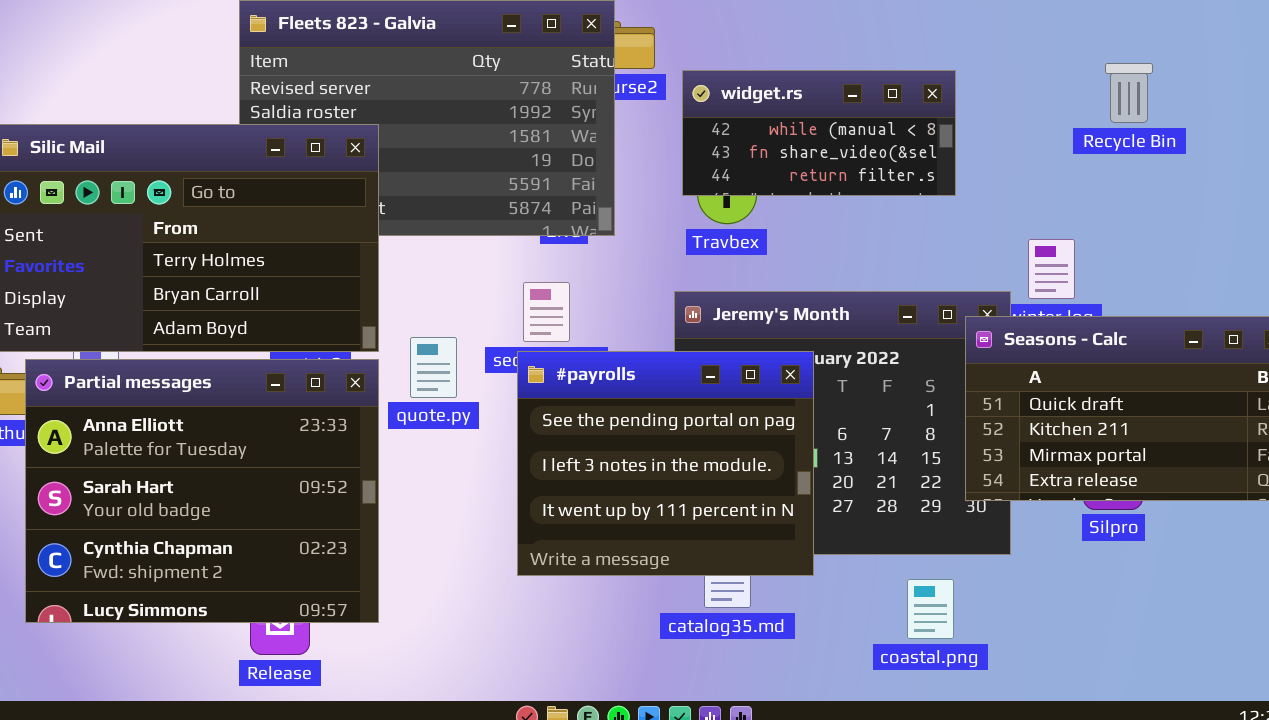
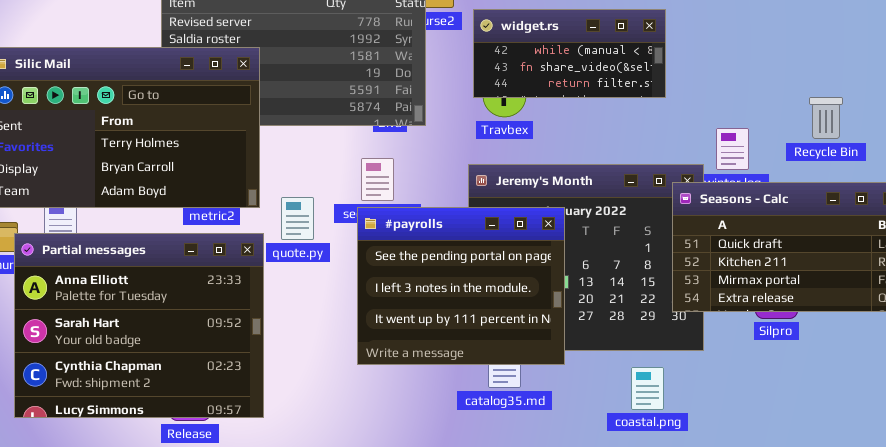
Recycle Bin: [1105,63,1153,123] -> [809,97,843,139], moved
Partial messages: [25,359,379,623] -> [14,233,264,418], moved

